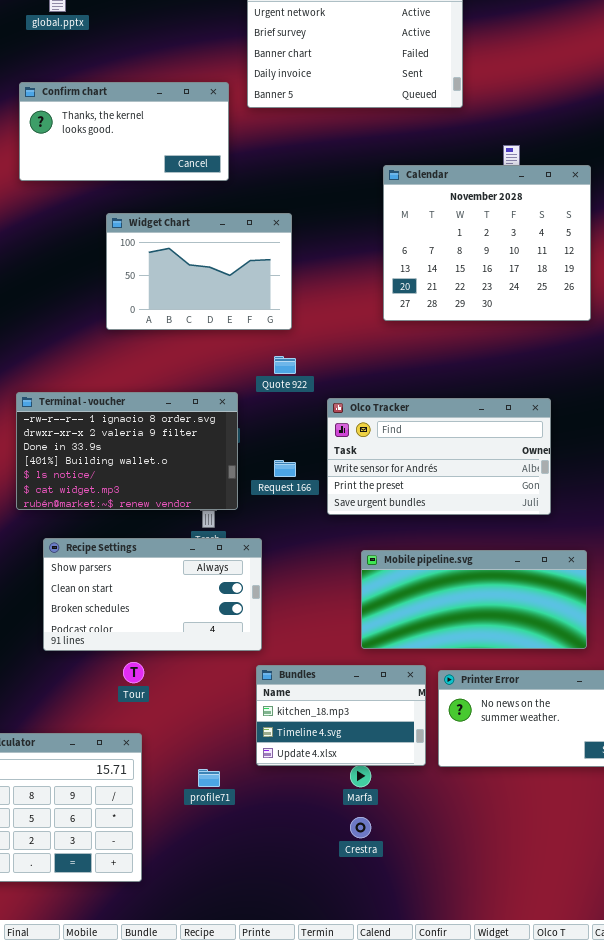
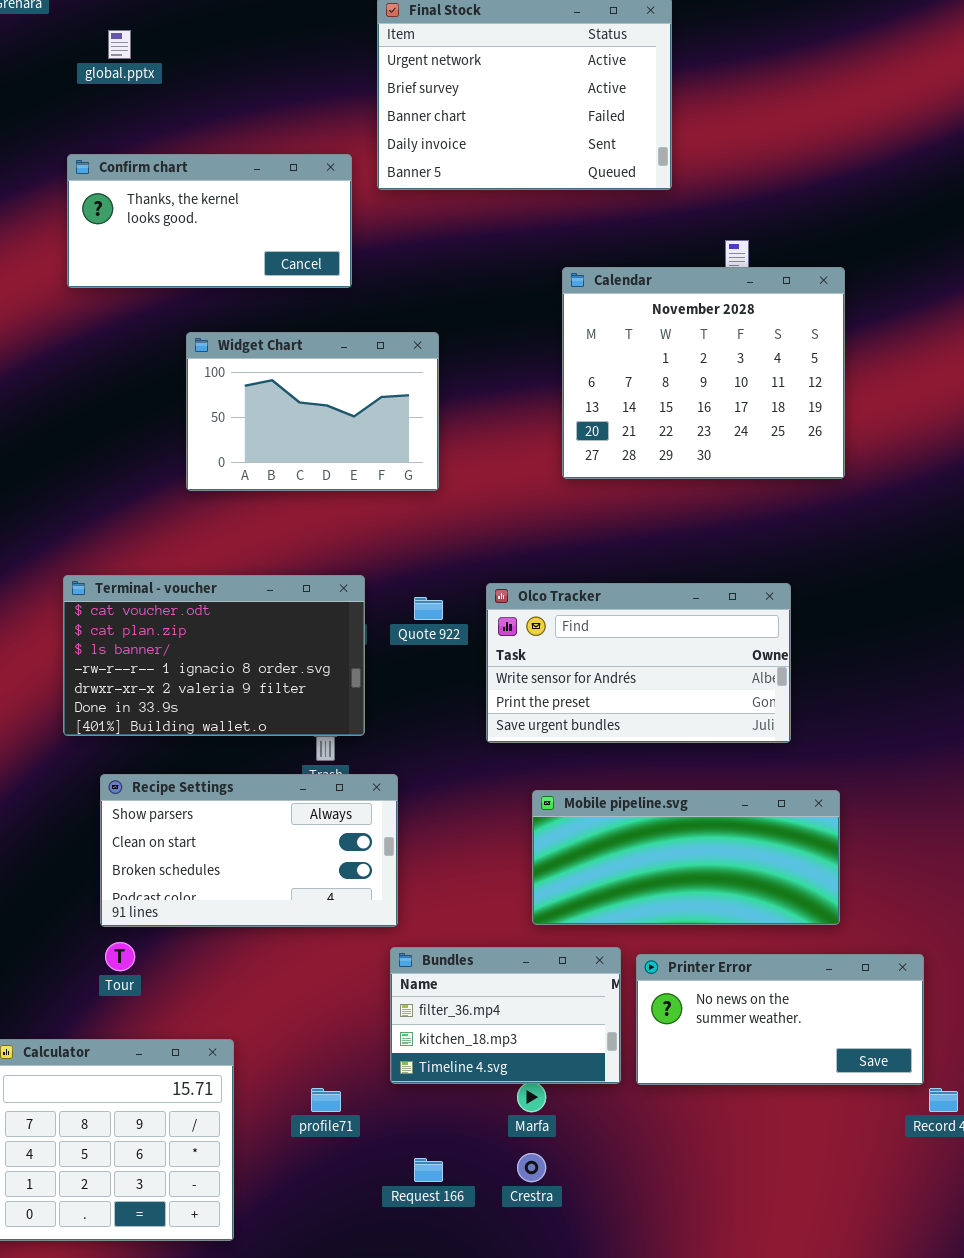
Quote 922: [274,356,296,374] -> [414,597,443,620], moved
Terminal - voucher: [16,392,238,510] -> [63,575,365,736], scrolled up 3 rows
Request 166: [274,460,296,477] -> [414,1158,443,1182], moved
Tour: [123,662,144,683] -> [105,942,135,971], moved
Bundles: [256,665,426,766] -> [390,947,621,1084], scrolled up 1 row

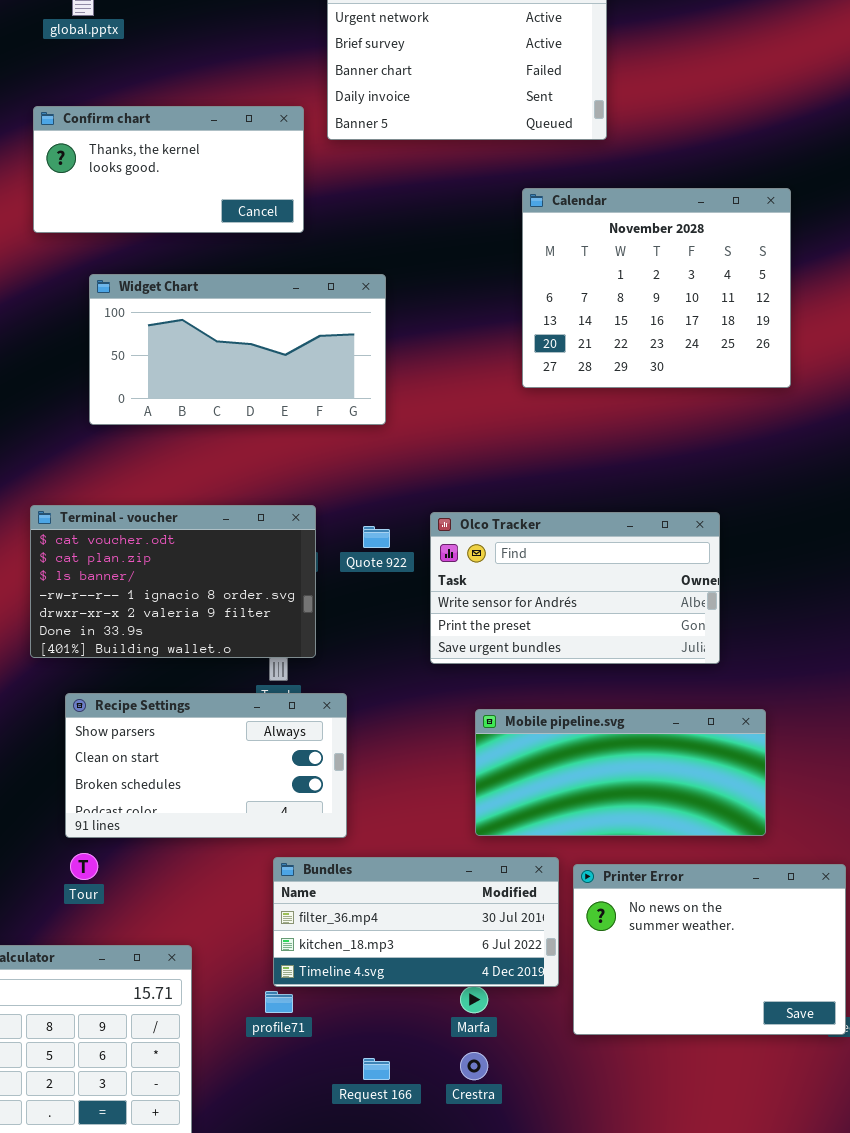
Calendar: [562,267,845,479] -> [522,188,791,388], moved
Widget Chart: [186,332,439,491] -> [89,274,386,425], resized
Bundles: [390,947,621,1084] -> [273,857,559,987], resized
Printer Error: [636,954,924,1085] -> [573,864,846,1035], resized

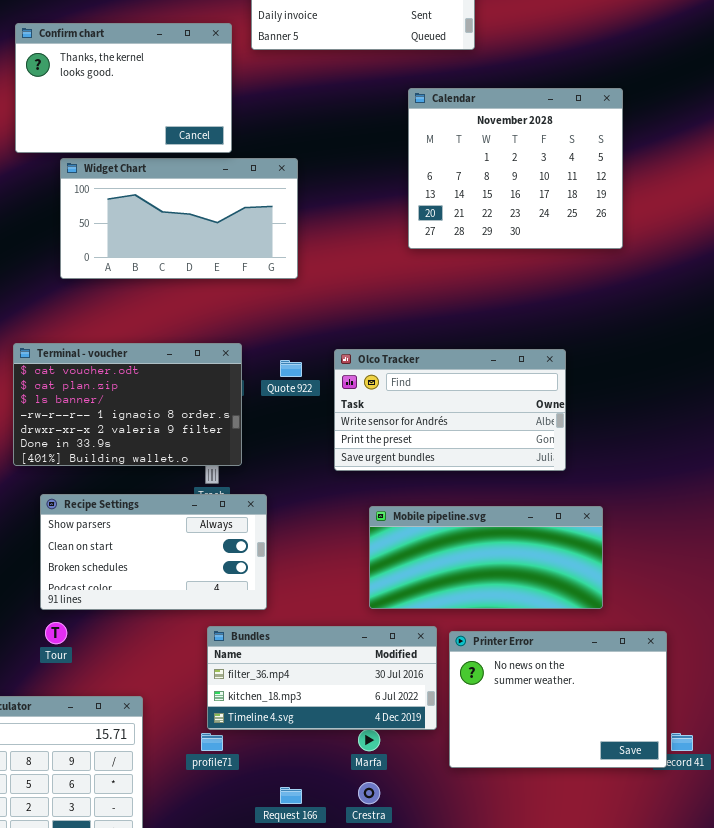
Confirm chart: [33,106,304,233] -> [15,23,232,153], resized

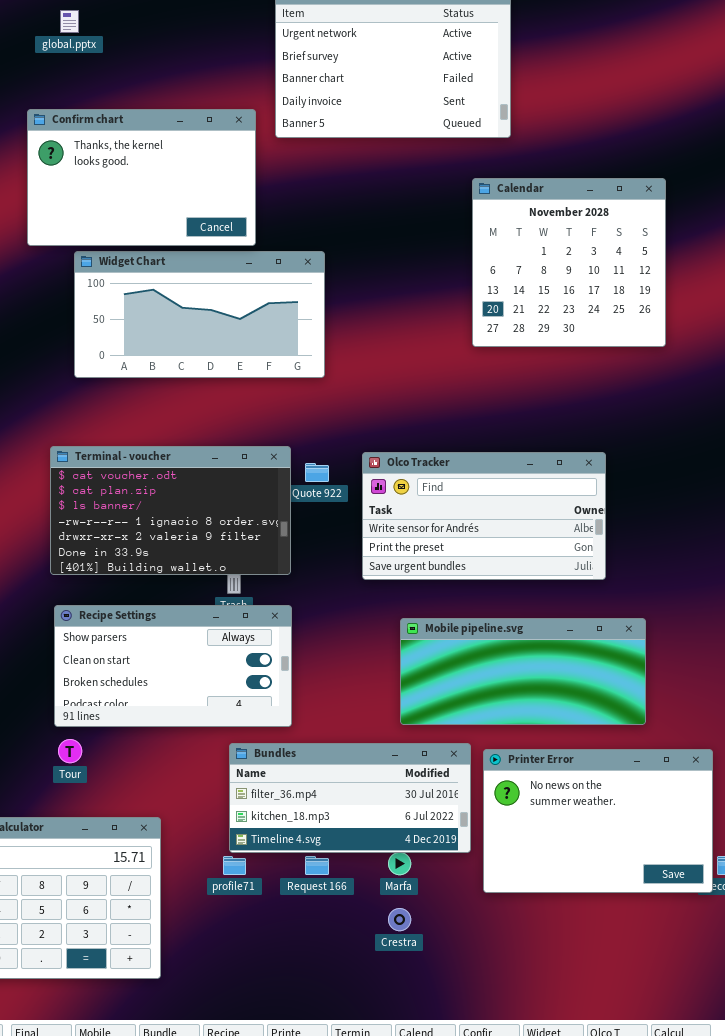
Calendar: [408,88,623,249] -> [472,178,666,347], resized
Terminal - voucher: [13,343,242,466] -> [50,446,291,575], moved
Request 166: [280,787,302,804] -> [305,856,329,875], moved

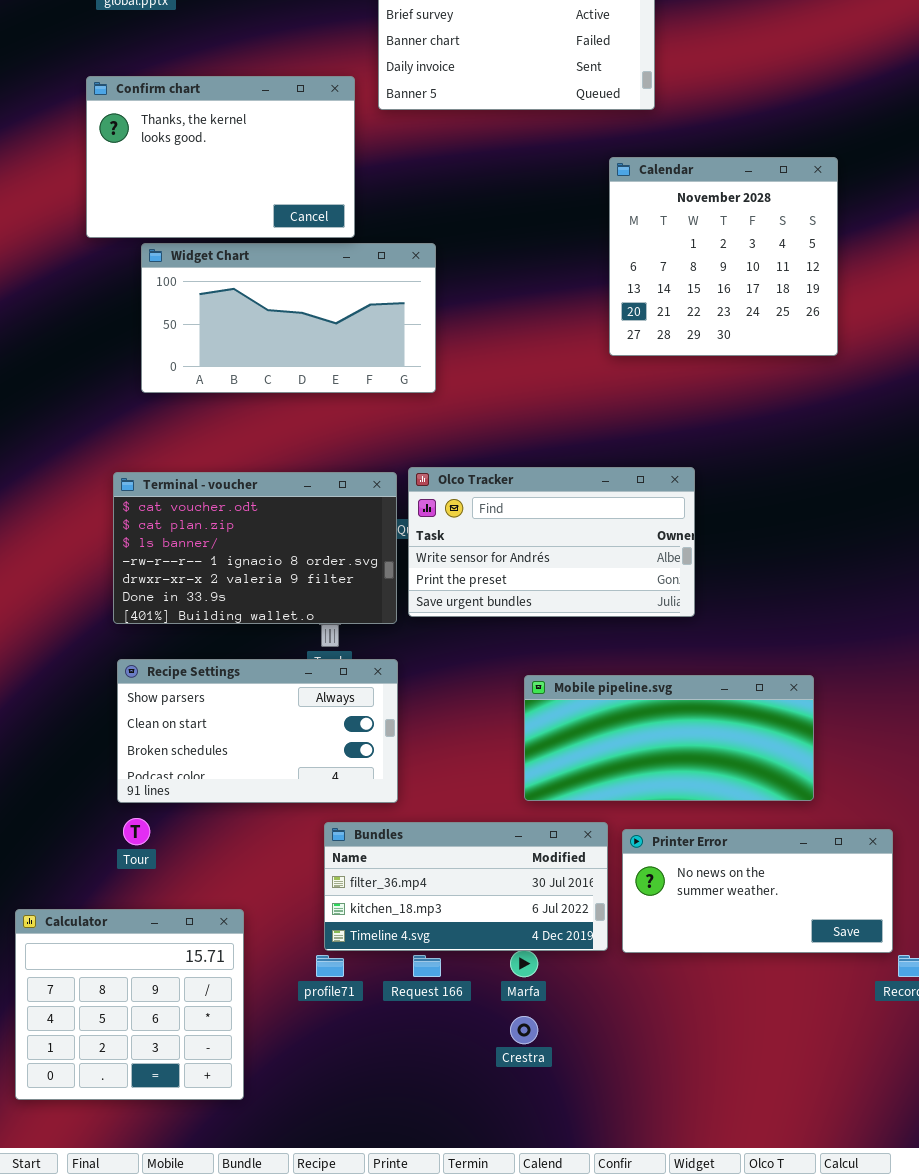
Olco Tracker: [362,452,606,580] -> [408,467,695,617], moved
Printer Error: [483,749,713,893] -> [622,829,893,953], resized

